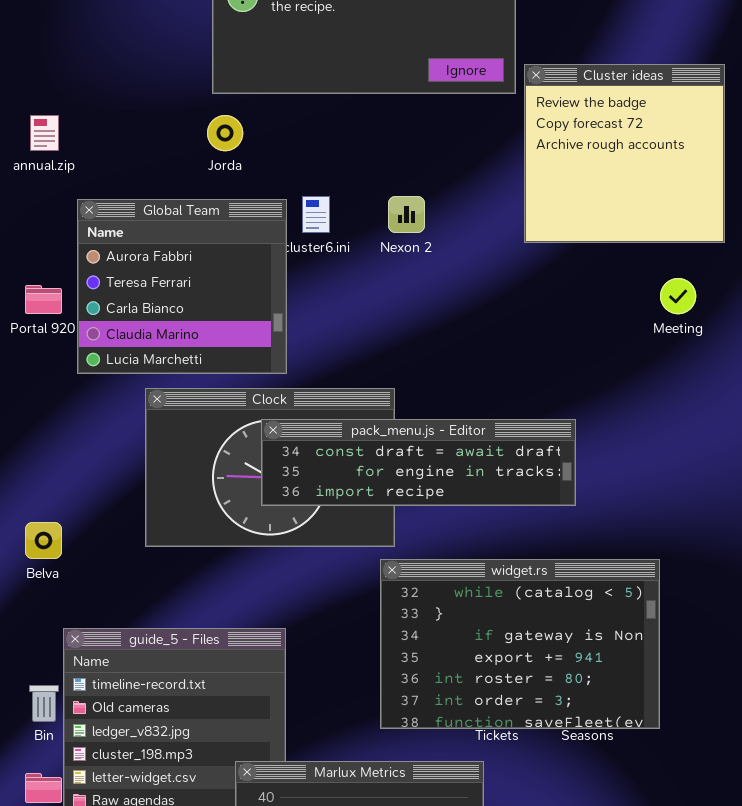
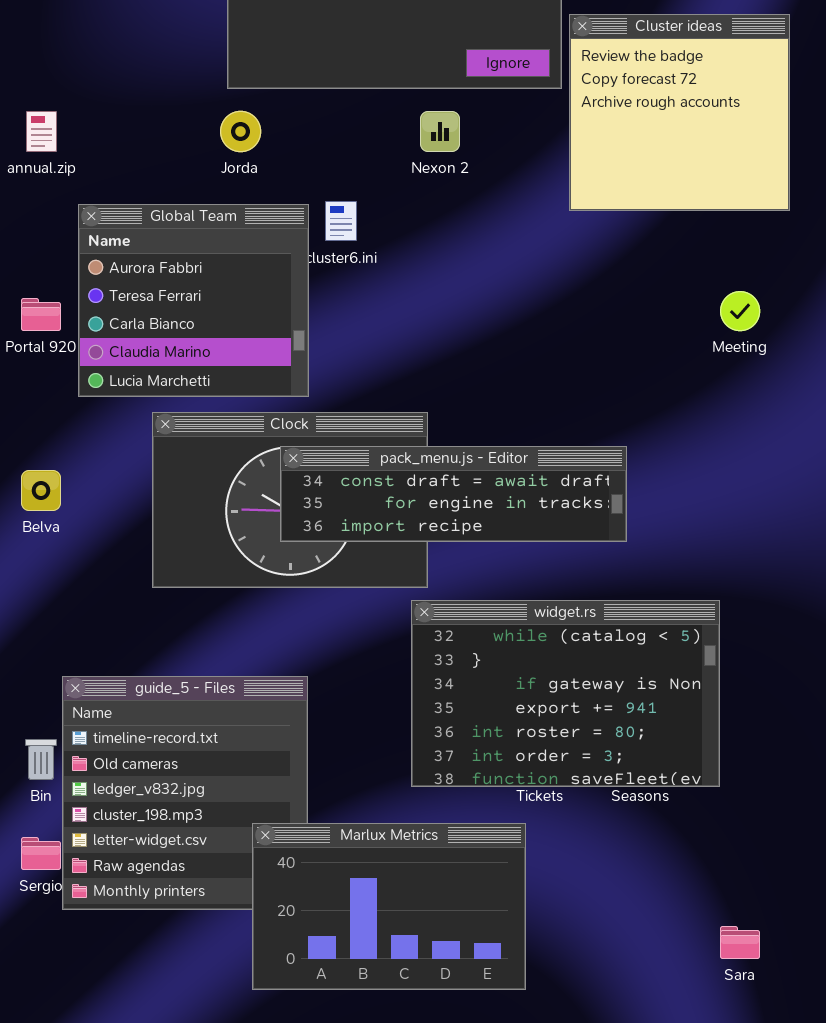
Cluster ideas: [524,64,725,243] -> [569,14,790,211], moved
Nexon 2: [388,196,425,233] -> [420,111,460,152], moved
Belva: [25,522,62,559] -> [21,470,61,511], moved

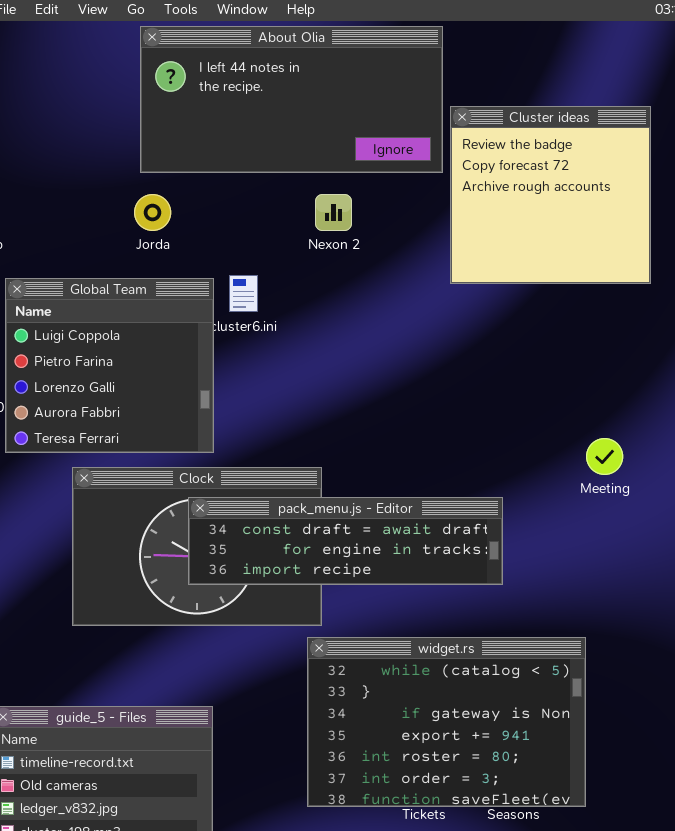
Global Team: [78,204,309,397] -> [5,278,214,453], scrolled up 3 rows
Meeting: [720,291,760,331] -> [586,438,623,475], moved

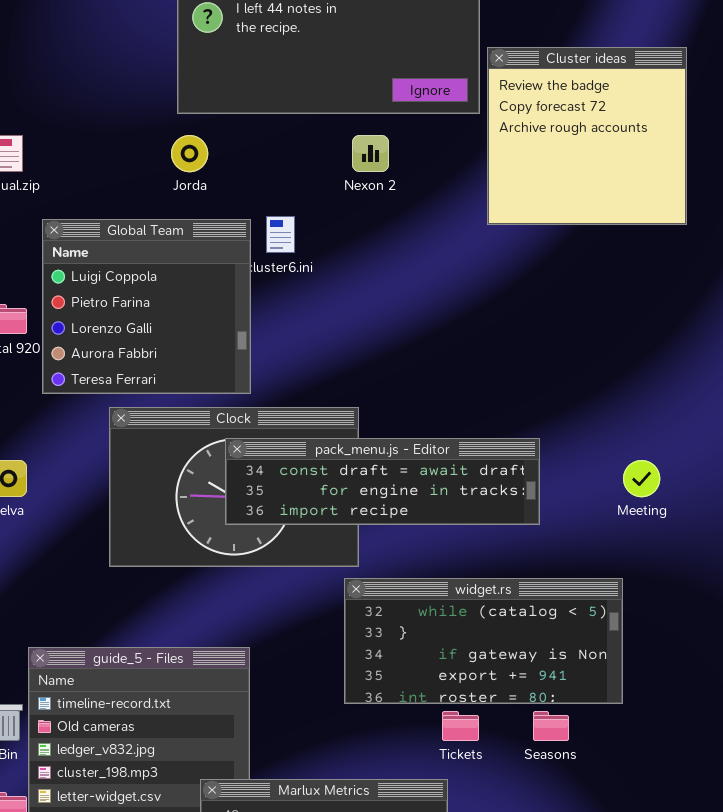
Meeting: [586,438,623,475] -> [623,460,660,497], moved
widget.rs: [307,637,586,807] -> [344,578,623,704], resized

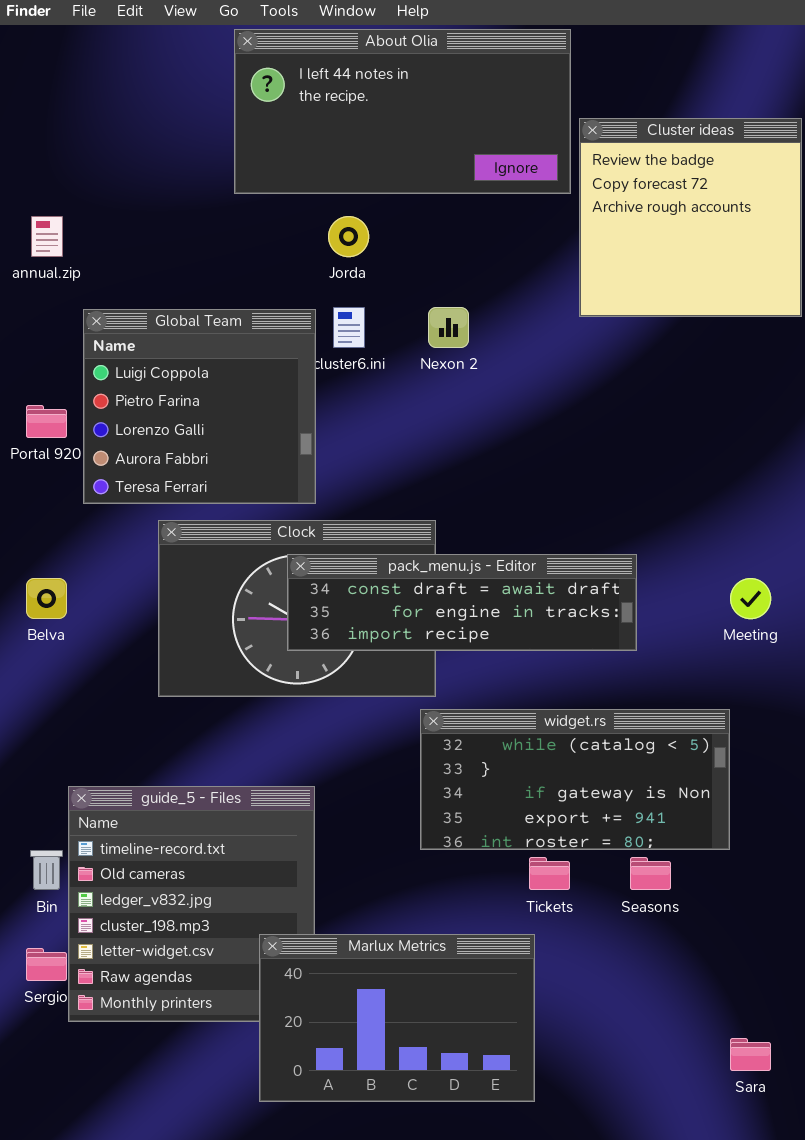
Jorda: [171,135,208,172] -> [328,216,369,257], moved
Nexon 2: [352,135,389,172] -> [428,307,469,348], moved

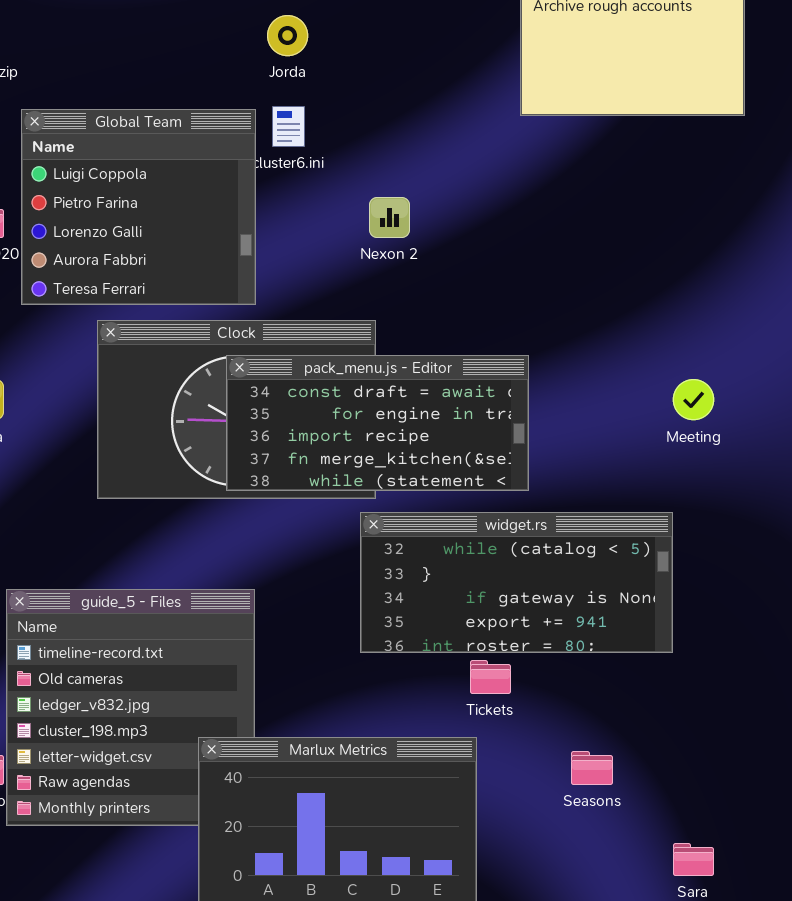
Nexon 2: [428,307,469,348] -> [369,197,410,238], moved
pack_menu.js - Editor: [287,554,637,651] -> [226,355,529,491], resized
Seasons: [630,857,671,890] -> [571,751,613,785], moved

